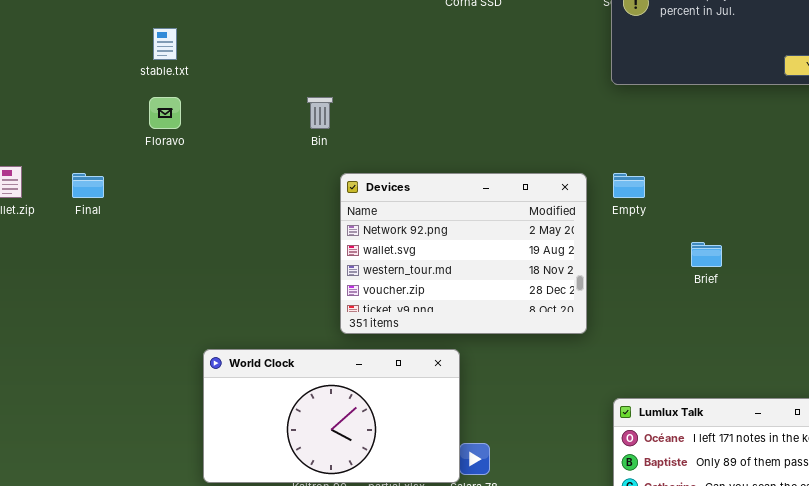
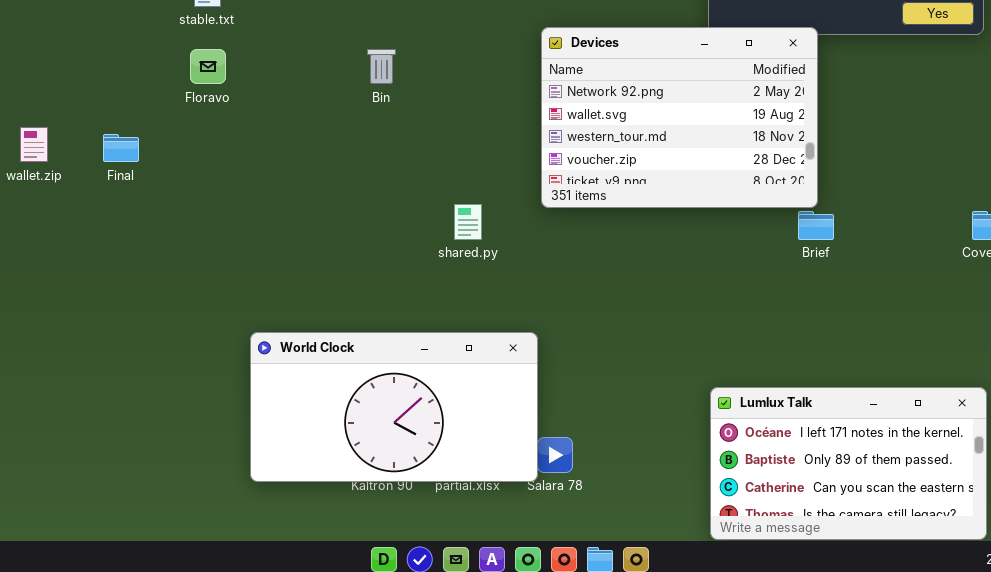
Devices: [340,173,587,334] -> [541,27,818,208], moved

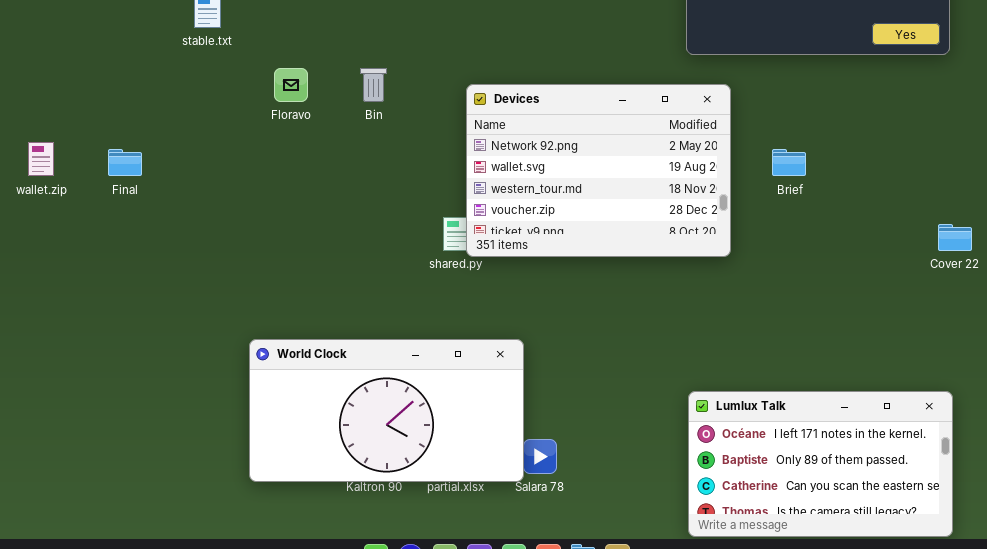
Devices: [541,27,818,208] -> [466,84,731,257], moved
Floravo: [190,49,226,84] -> [274,68,308,102], moved
Brief: [798,211,834,240] -> [772,149,806,176], moved

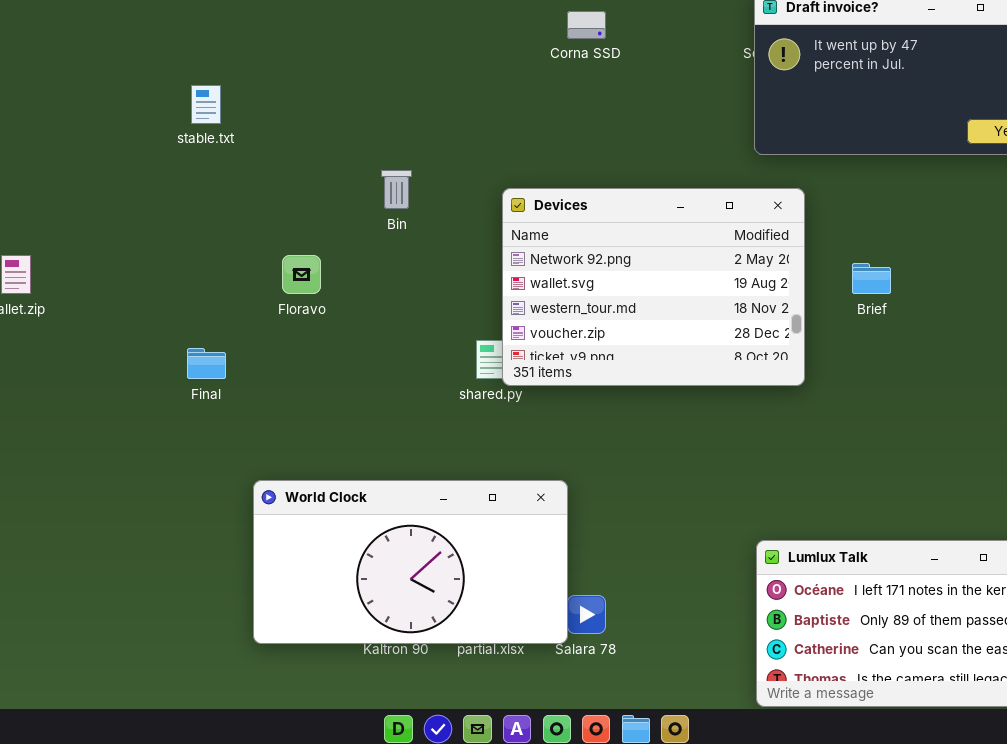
Floravo: [274,68,308,102] -> [282,255,321,294], moved
Final: [108,149,142,176] -> [187,348,226,379], moved

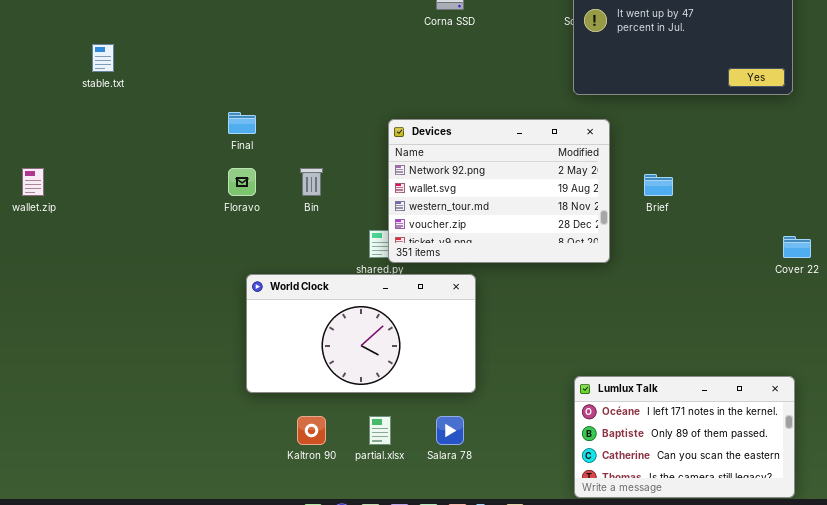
stable.txt: [191,85,221,124] -> [92,44,114,72], moved
Bin: [381,170,412,209] -> [300,168,323,196], moved
Final: [187,348,226,379] -> [228,112,256,134], moved
World Clock: [253,480,568,644] -> [246,274,476,393], moved

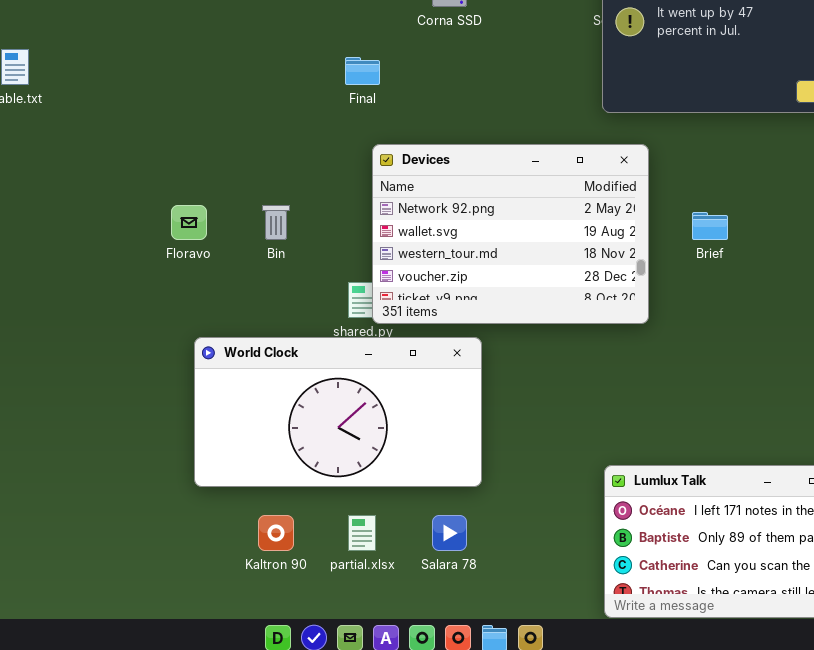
Final: [228,112,256,134] -> [345,57,380,85], moved

